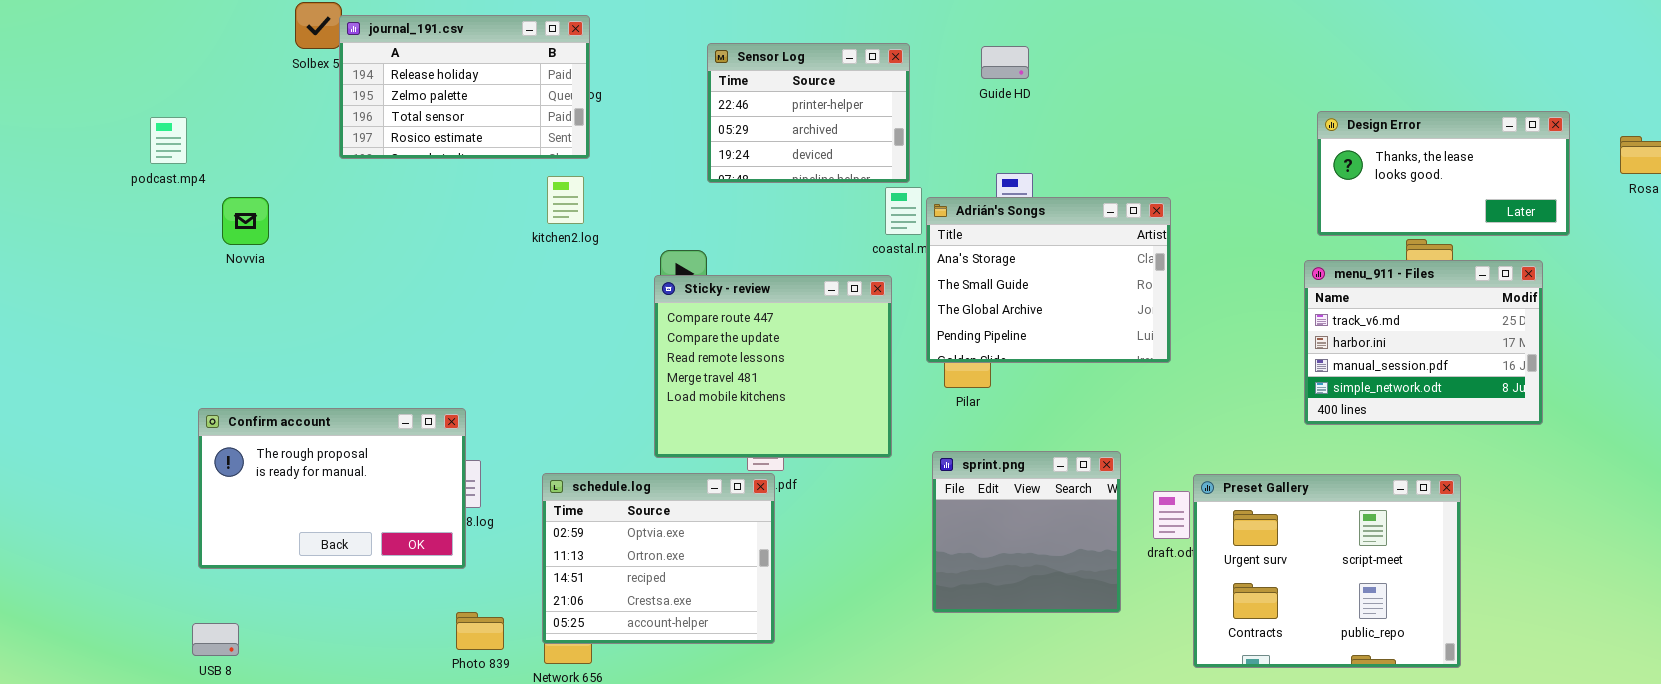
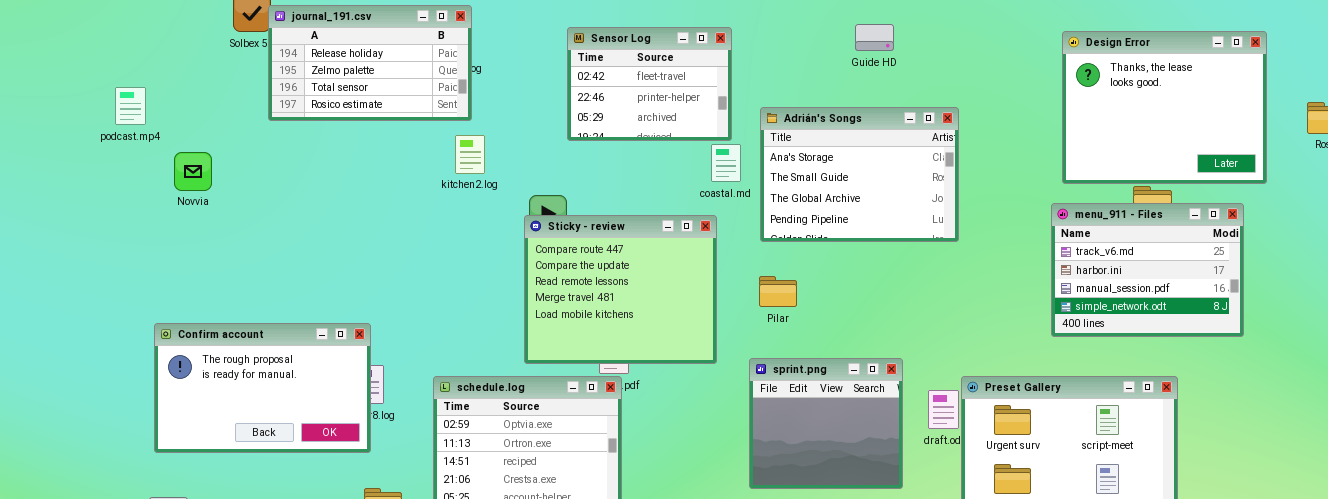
Sensor Log: [707,43,910,183] -> [567,27,732,141], scrolled up 1 row
Guide HD: [981,46,1029,79] -> [855,24,894,51], moved
Design Error: [1317,111,1570,236] -> [1062,31,1267,184], resized
kitchen2.log: [547,176,584,224] -> [455,135,485,174], moved
Adrián's Songs: [926,197,1171,363] -> [760,107,959,242], moved

